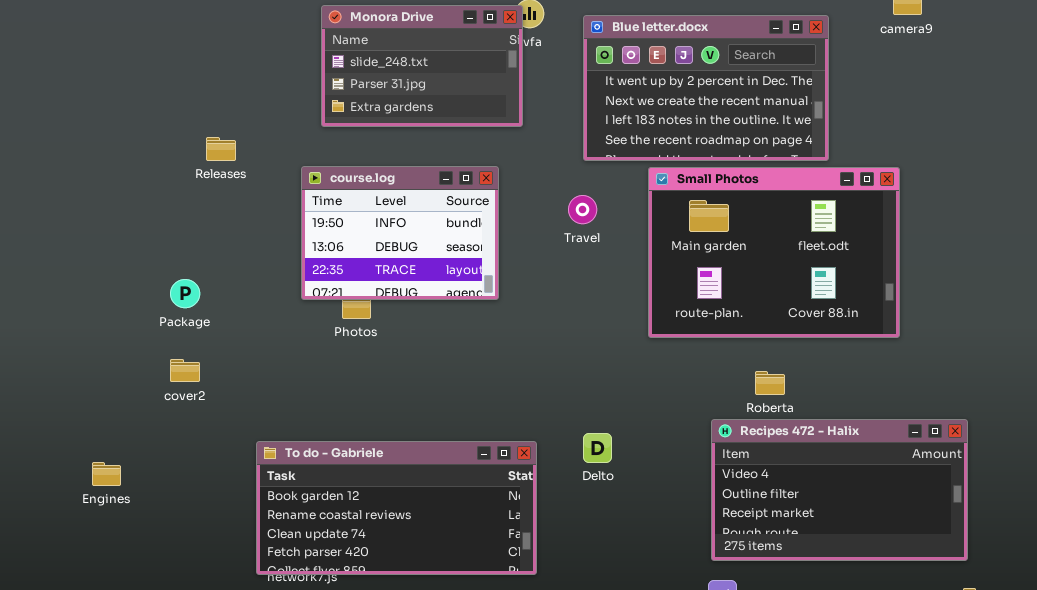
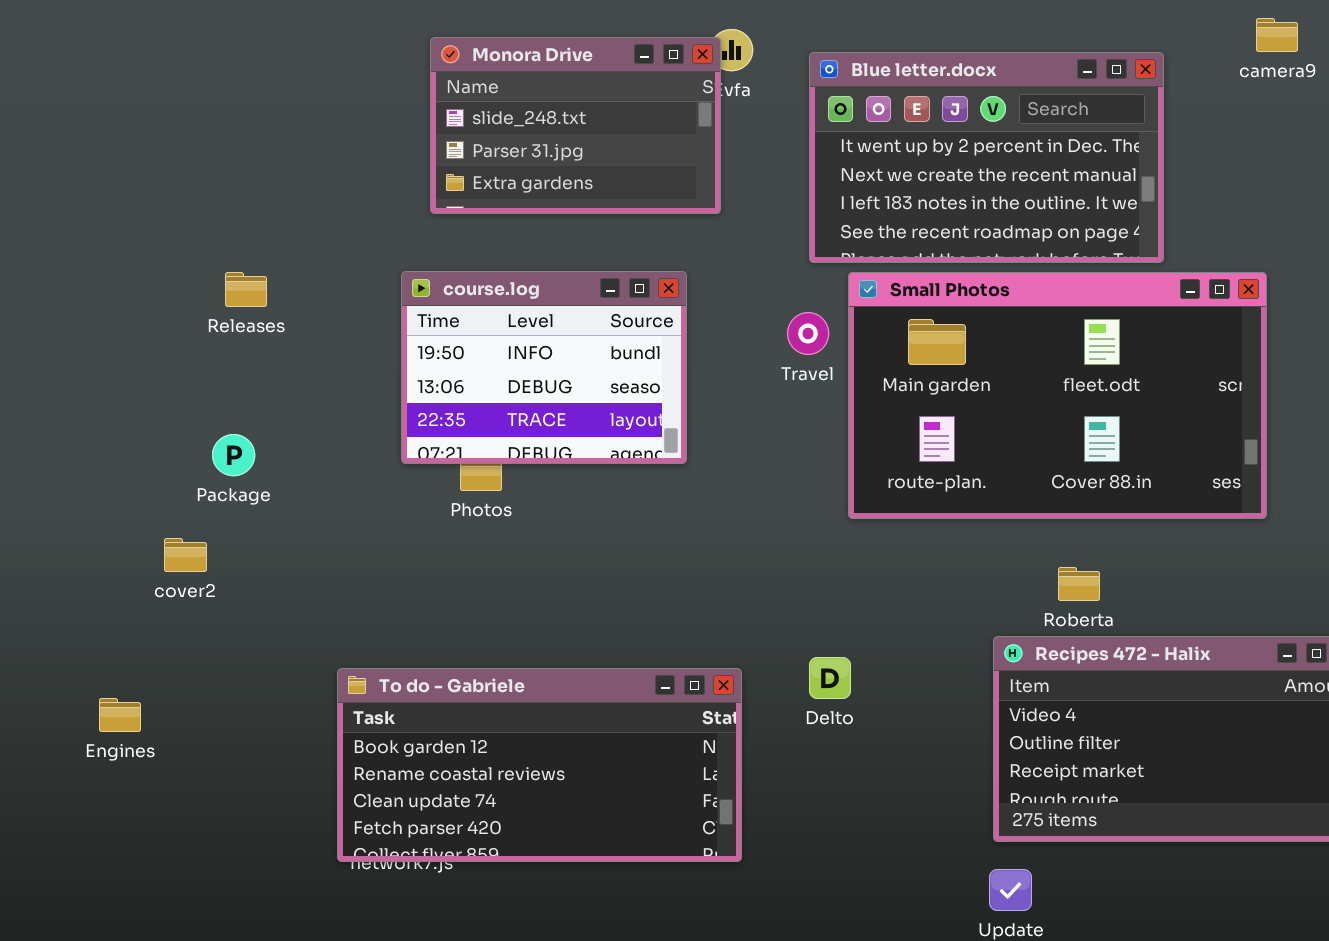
Releases: [206,137,236,161] -> [225,272,267,307], moved
Small Photos: [648,167,900,338] -> [848,272,1267,519], resized
cover2: [170,359,200,382] -> [164,538,207,572], moved

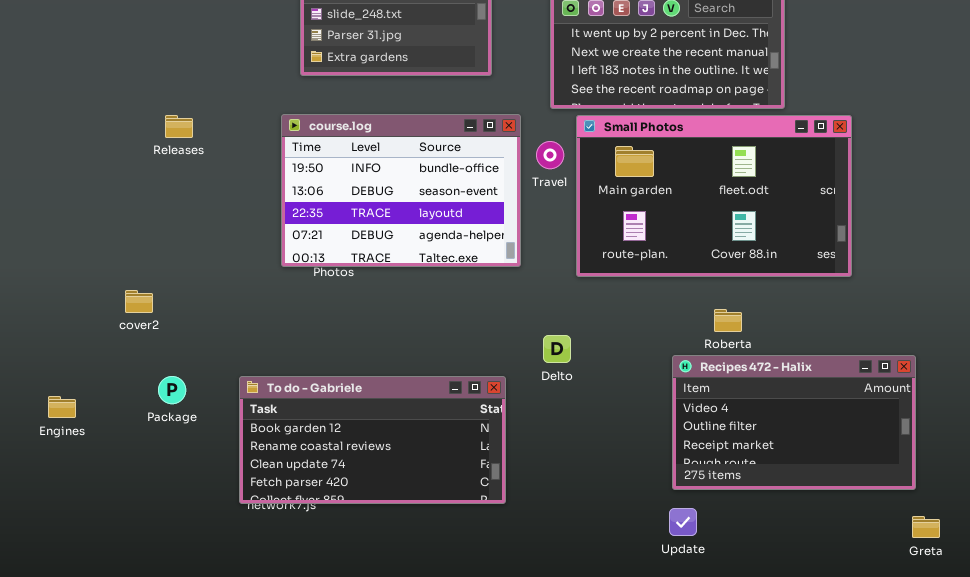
course.log: [401,271,687,464] -> [281,114,521,267], resized
Package: [212,434,255,476] -> [158,376,186,404], moved
Delto: [809,657,851,699] -> [543,335,571,363], moved
Engines: [99,698,141,732] -> [48,396,76,418], moved

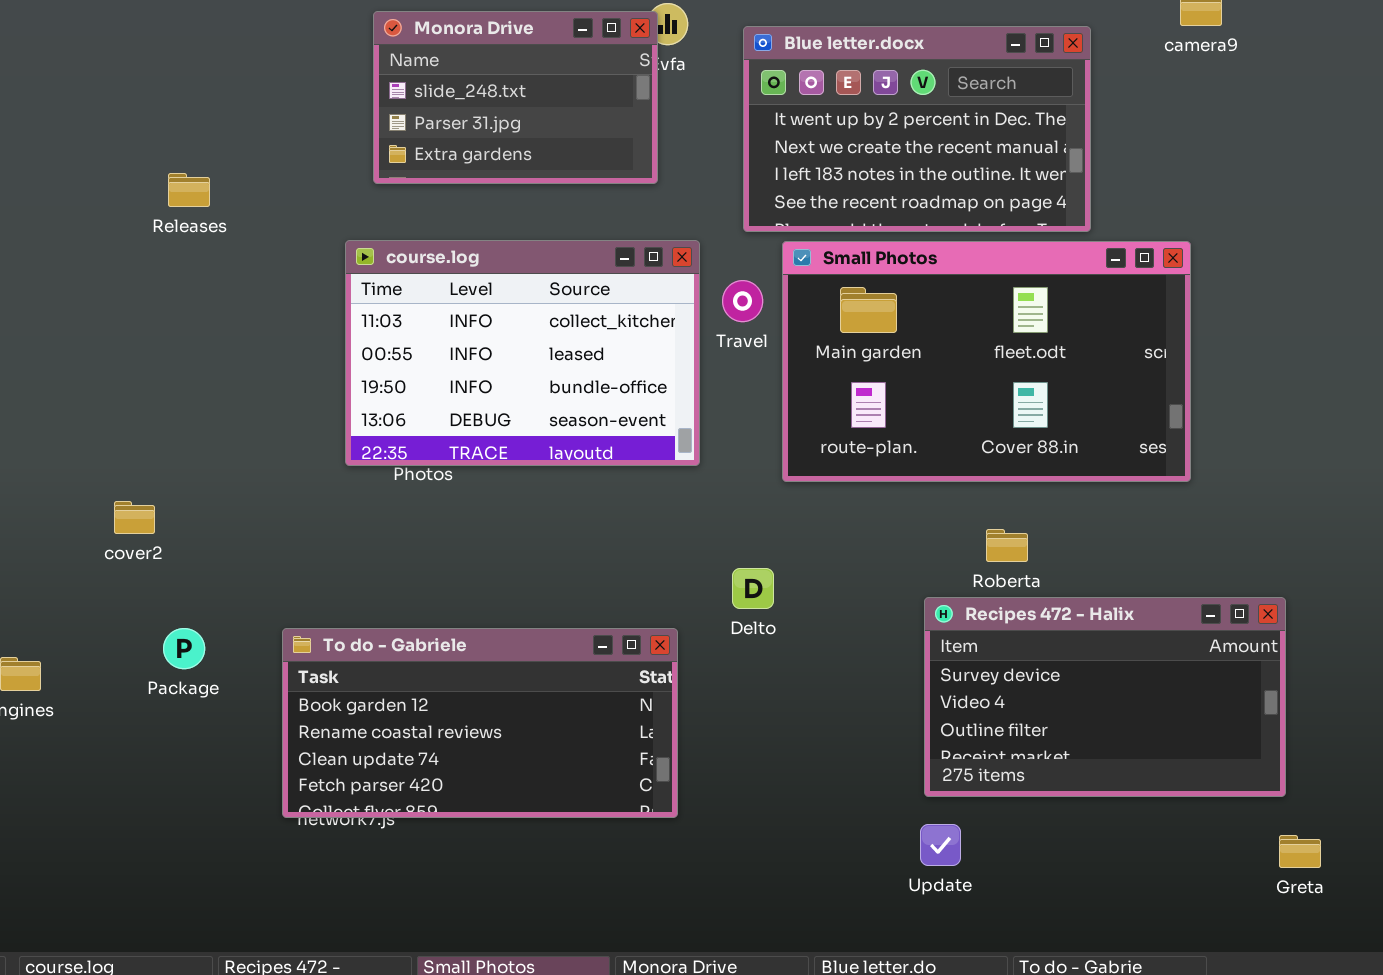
course.log: [281,114,521,267] -> [345,240,700,466], scrolled up 2 rows
Releases: [165,115,193,138] -> [168,173,210,207], moved
Recipes 472 - Halix: [672,355,916,490] -> [924,597,1286,797], scrolled up 1 row

